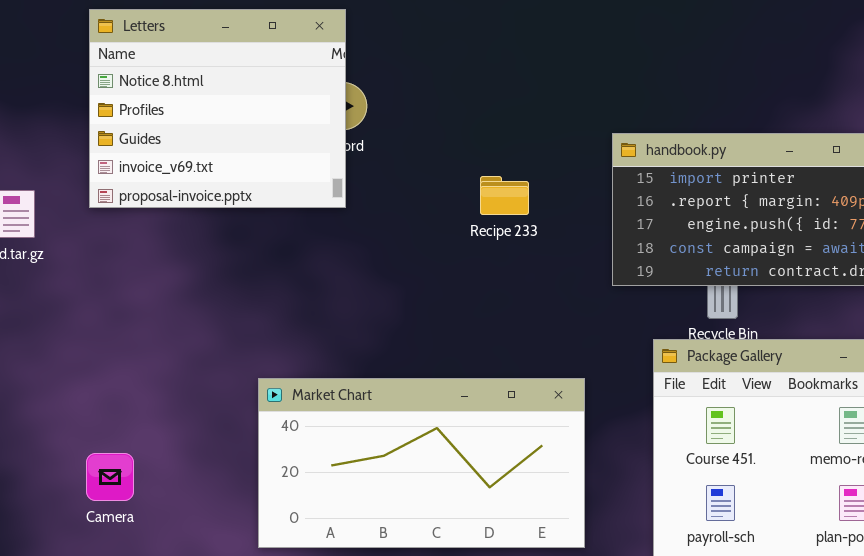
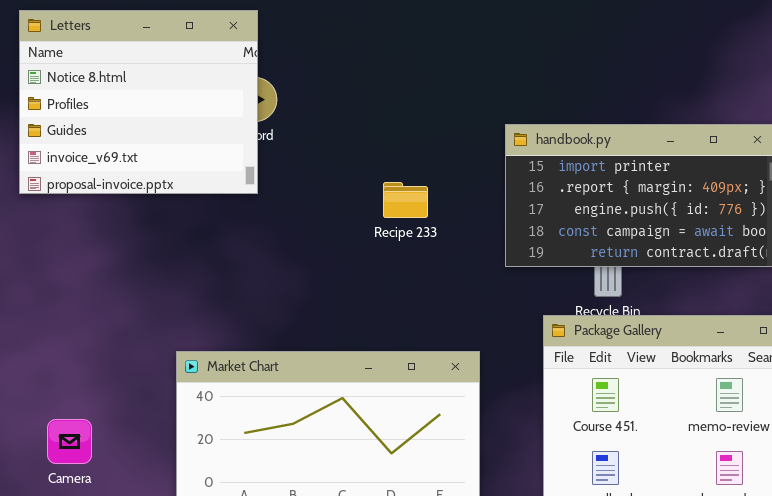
Recipe 233: [480,176,529,215] -> [383,182,428,218], moved
Camera: [86,453,134,501] -> [47,419,92,464], moved

